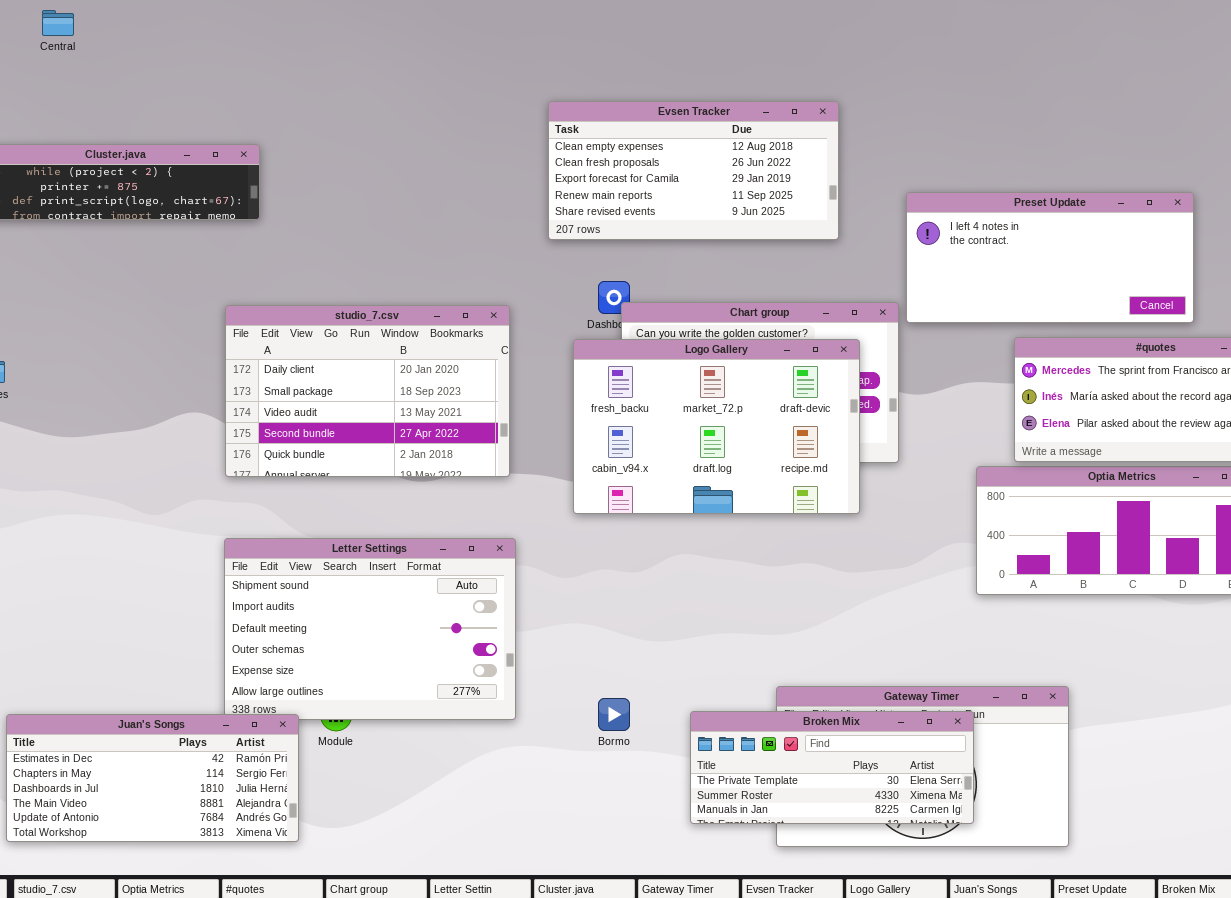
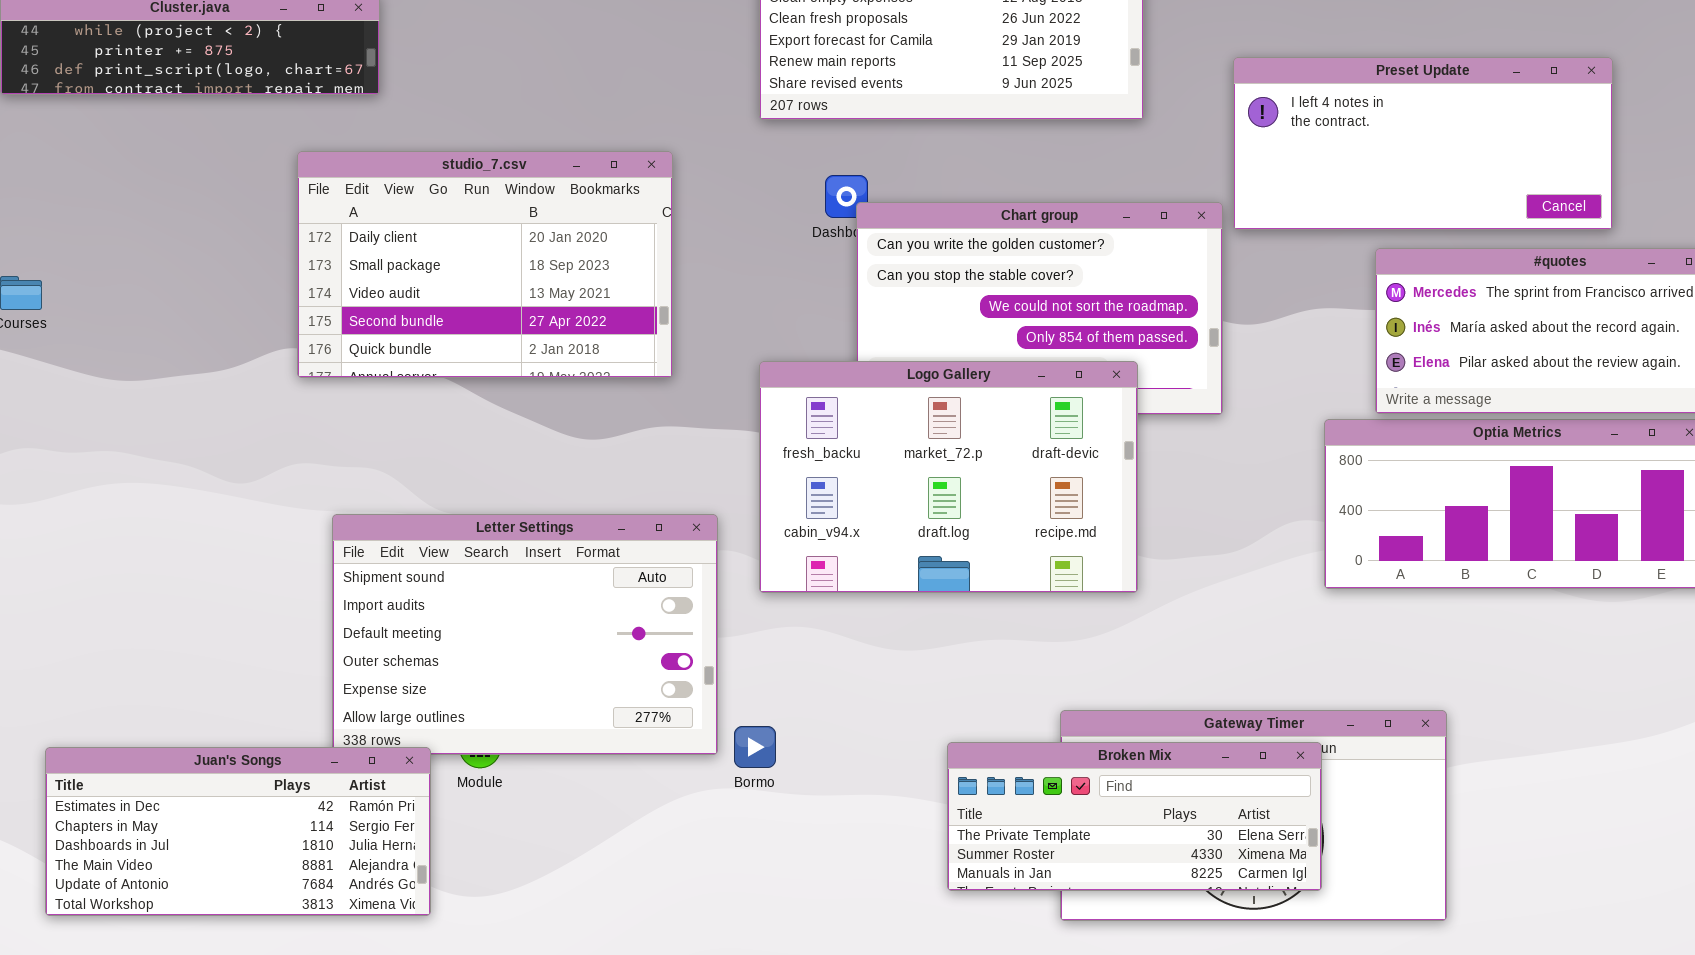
studio_7.csv: [225,305,510,477] -> [297,151,673,378], moved
Logo Gallery: [573,339,860,514] -> [759,361,1138,593], moved
Bormo: [598,698,630,731] -> [734,726,776,768], moved

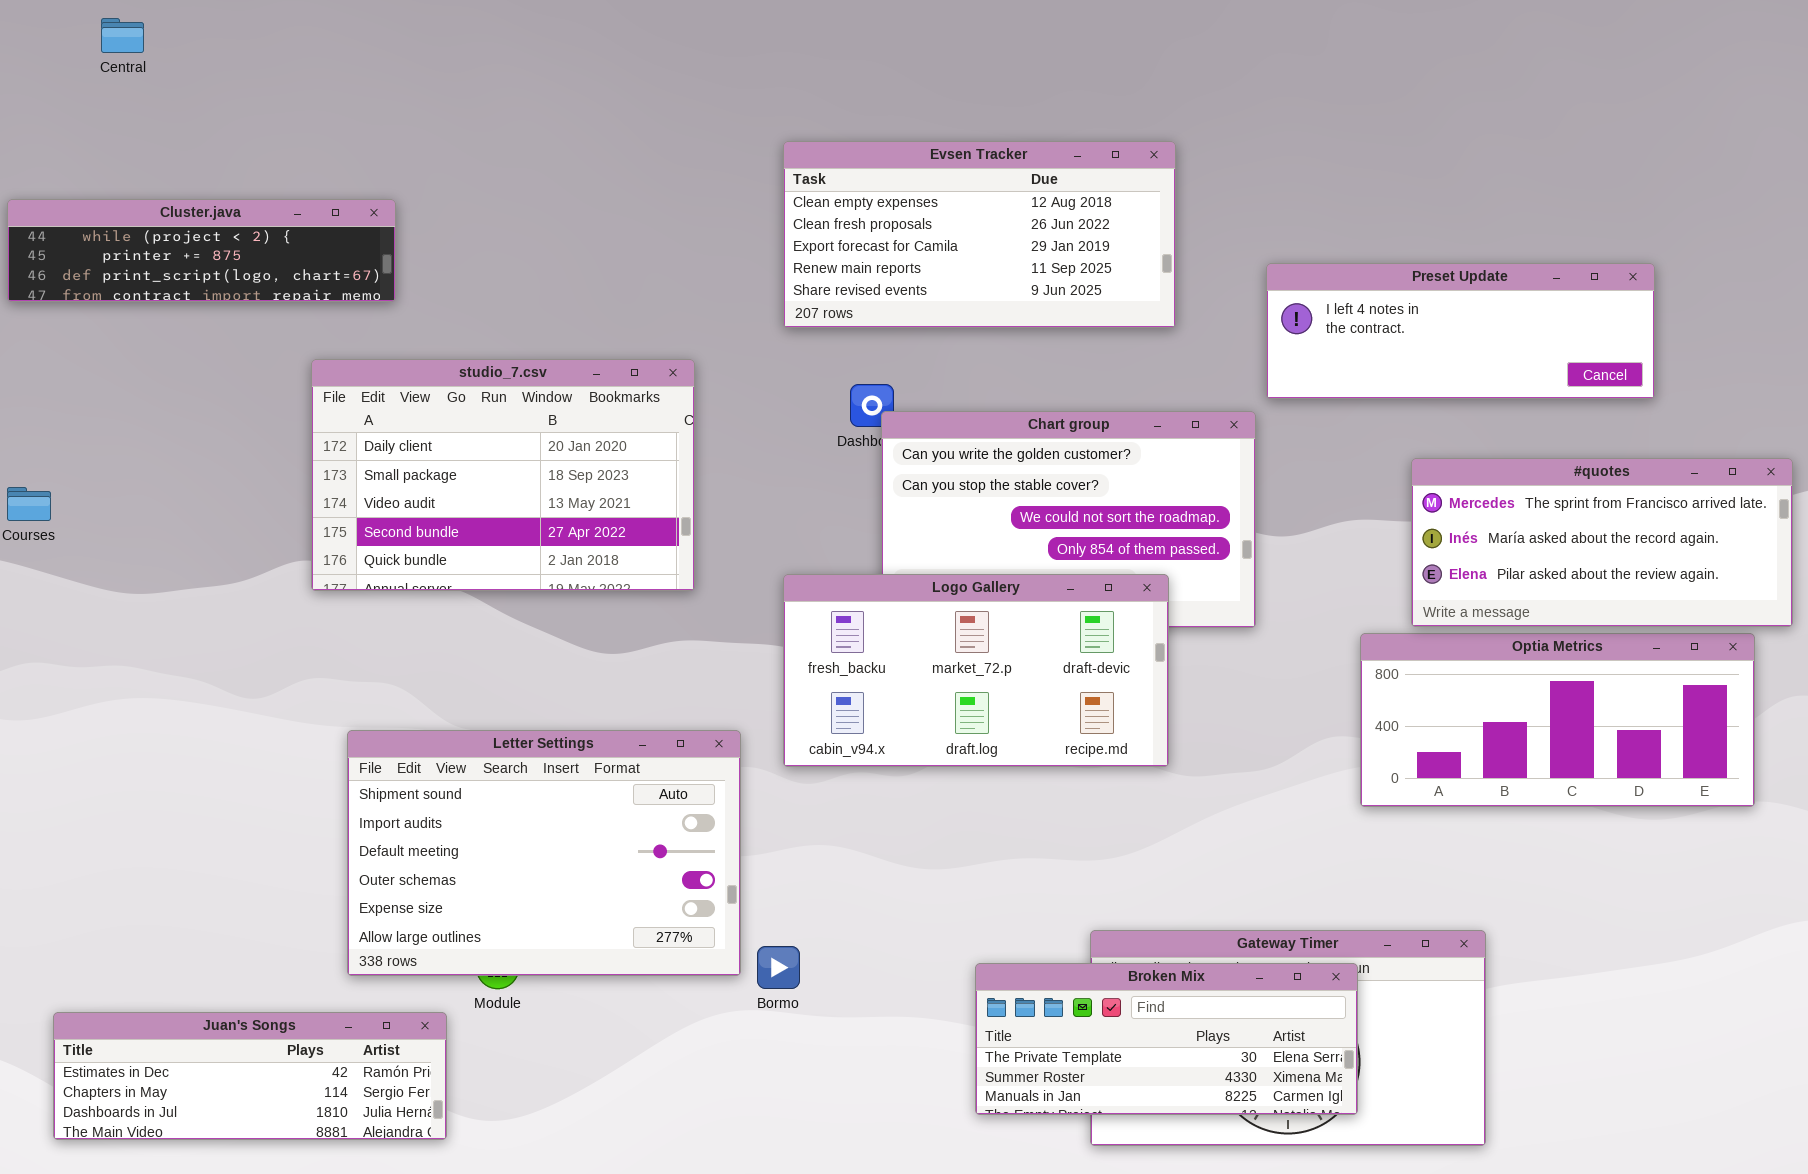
Preset Update: [1233,57,1613,230] -> [1266,263,1655,399], resized
Logo Gallery: [759,361,1138,593] -> [783,574,1169,767], resized
Juan's Songs: [45,747,431,916] -> [53,1012,447,1140], resized

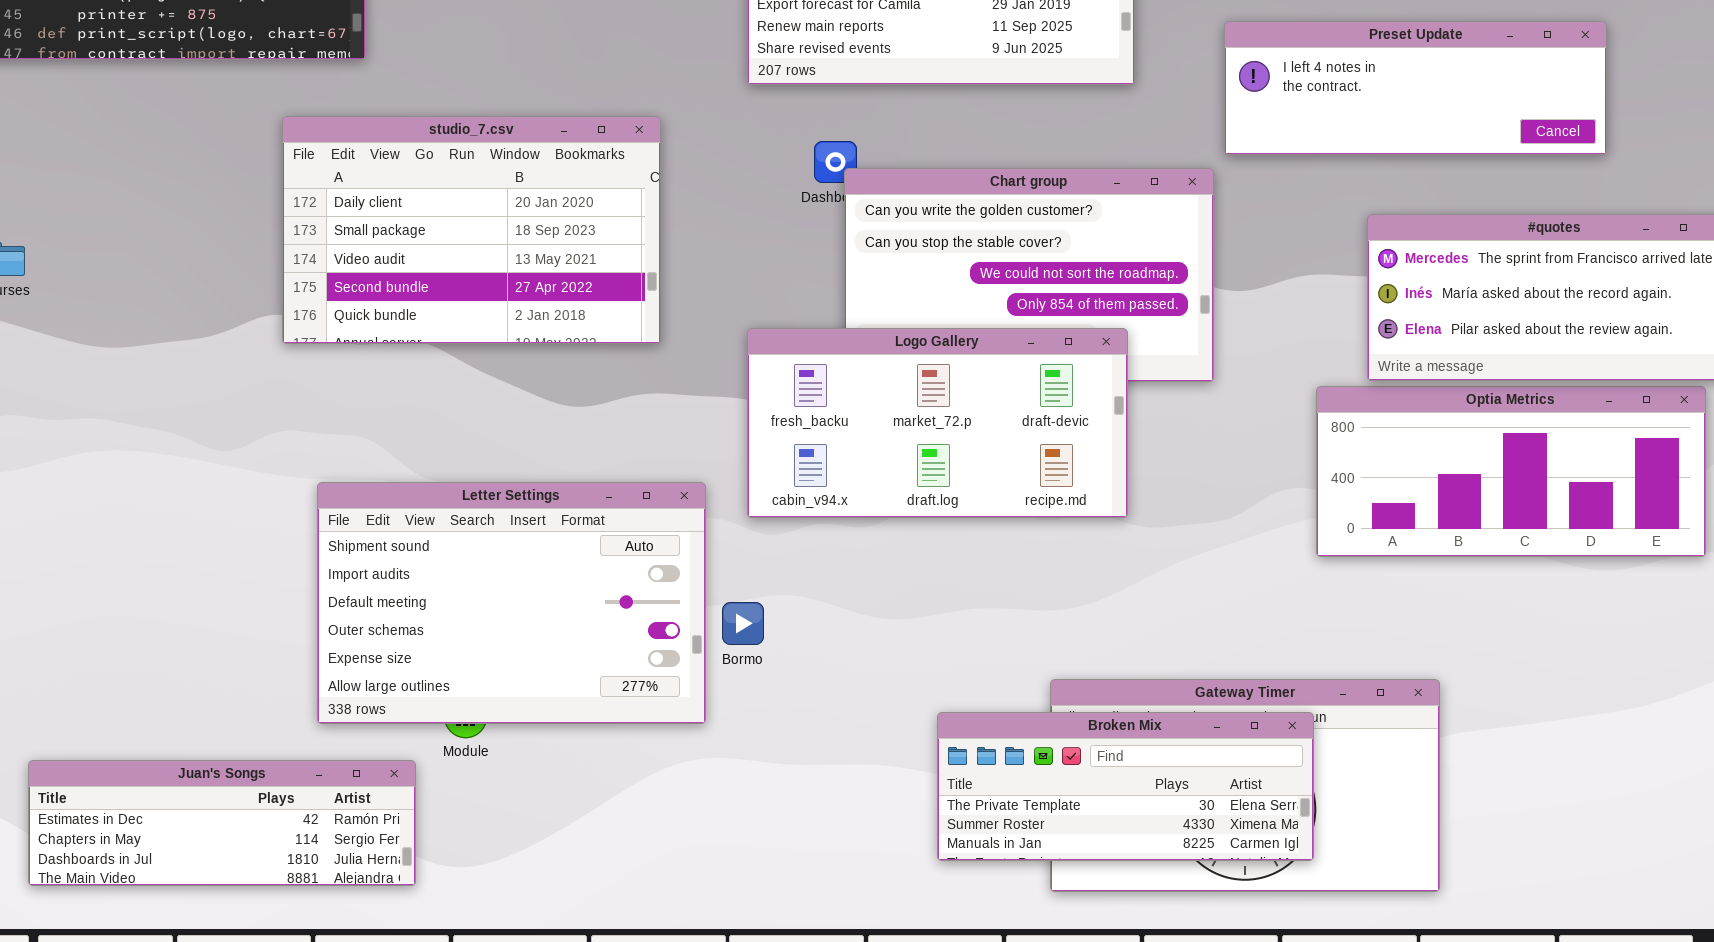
Bormo: [757,946,800,989] -> [722,602,764,645], moved

